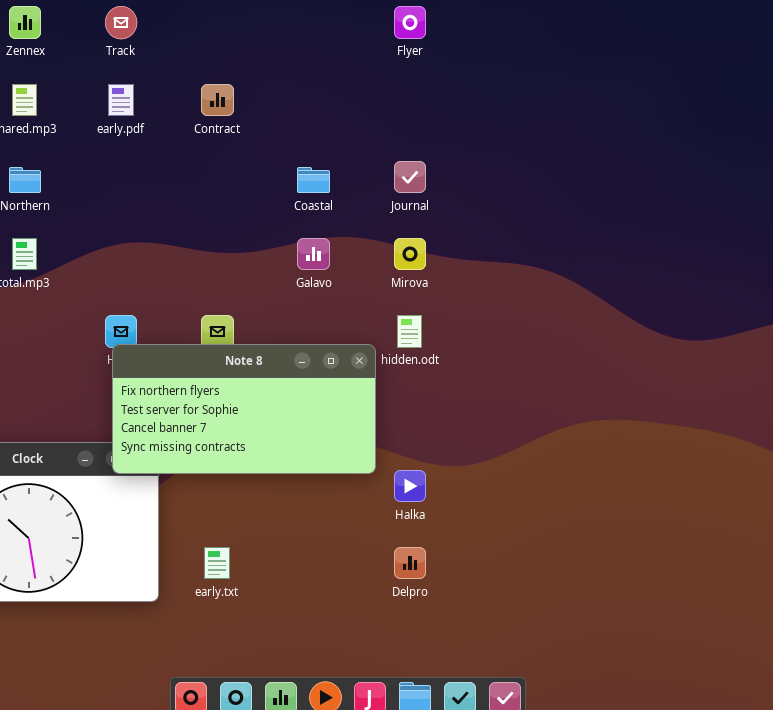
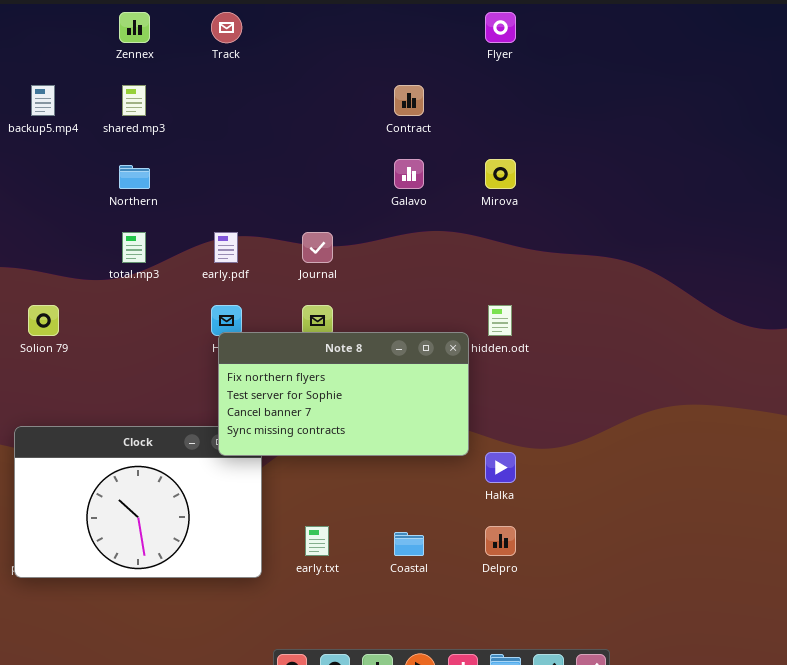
early.pdf: [108,84,134,116] -> [214,232,238,263], moved
Contract: [201,84,234,116] -> [394,85,424,116], moved
Journal: [394,161,426,193] -> [302,232,333,263], moved
Coastal: [297,167,330,193] -> [394,532,424,556], moved
Galavo: [297,238,330,270] -> [394,159,424,189], moved
Mirova: [394,238,426,270] -> [485,159,516,189], moved

